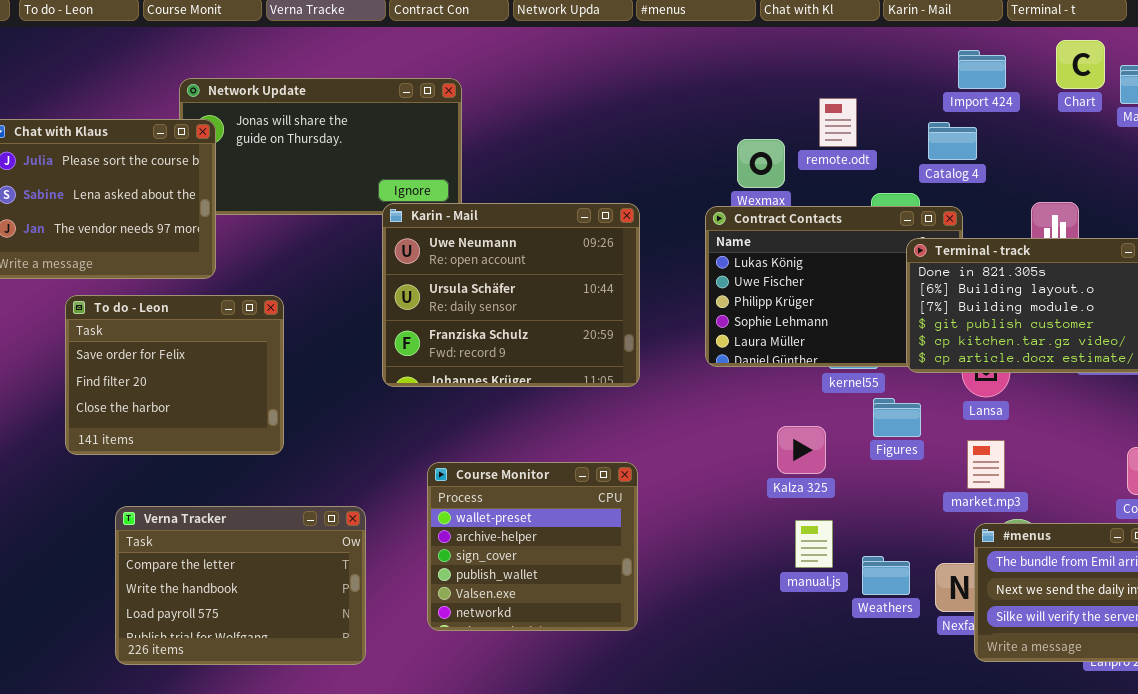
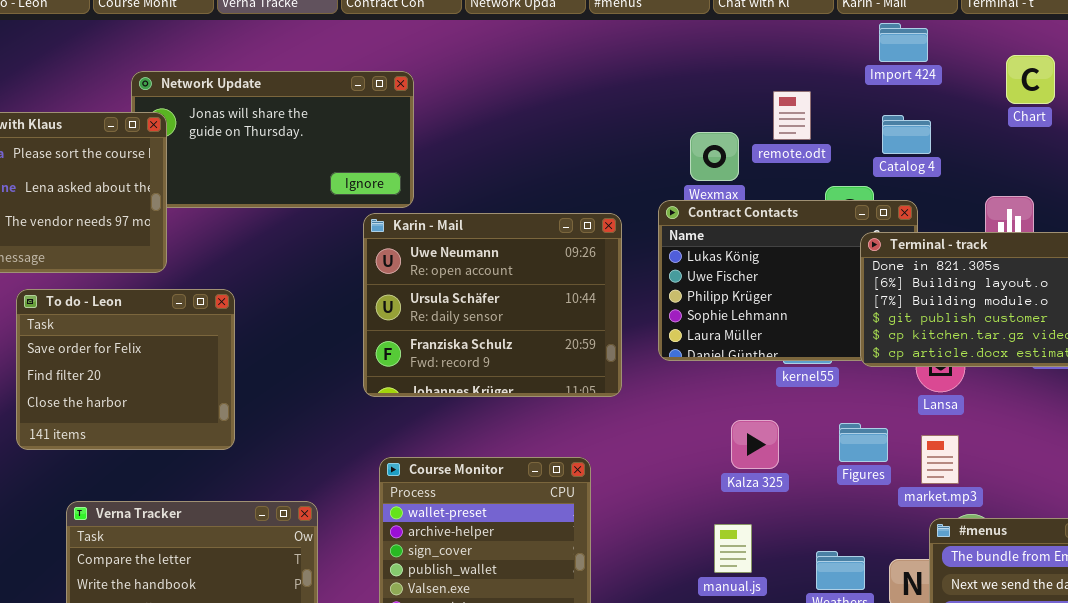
Chart: [1056,40,1105,89] -> [1006,55,1055,104], moved
Import 424: [958,50,1006,89] -> [879,23,928,62], moved
Karin - Mail: [382,203,640,387] -> [363,213,622,397], moved
Figures: [873,398,921,437] -> [839,423,888,462], moved
manual.js: [795,520,833,568] -> [714,524,752,573], moved

